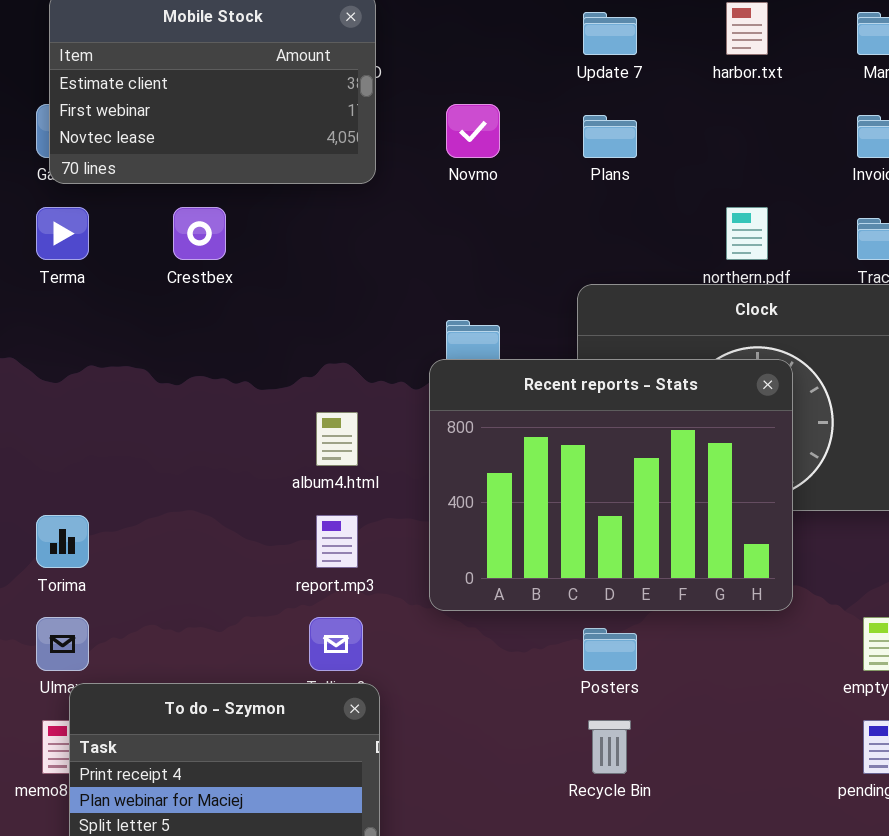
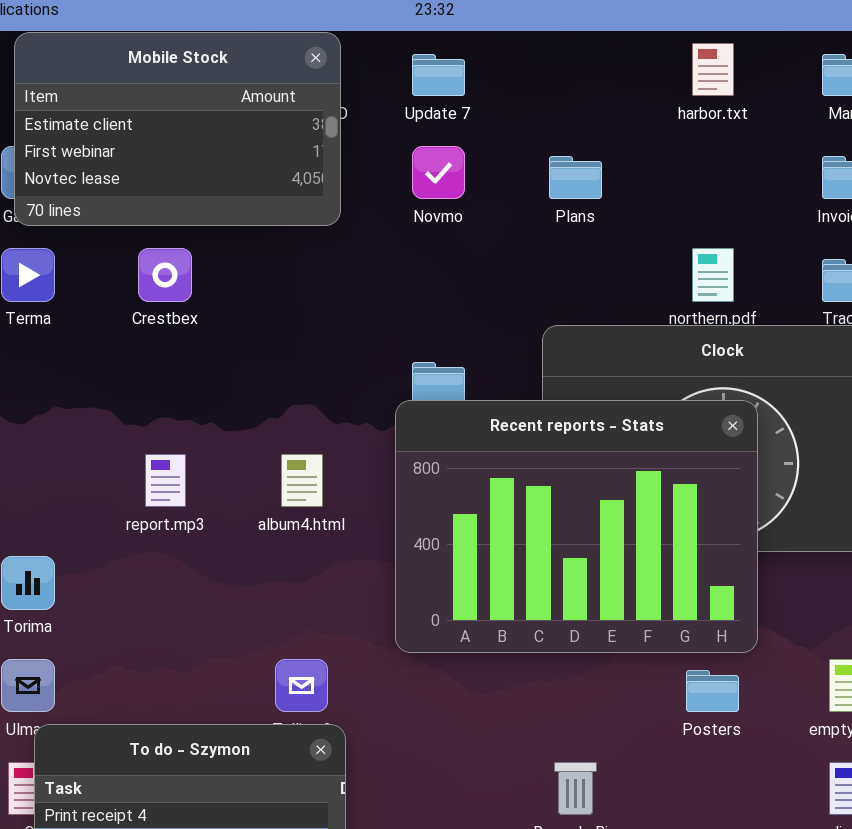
Update 7: [583,12,637,55] -> [412,54,465,96], moved
report.mp3: [316,515,358,568] -> [145,454,186,507], moved
Posters: [583,628,637,671] -> [686,670,739,712], moved

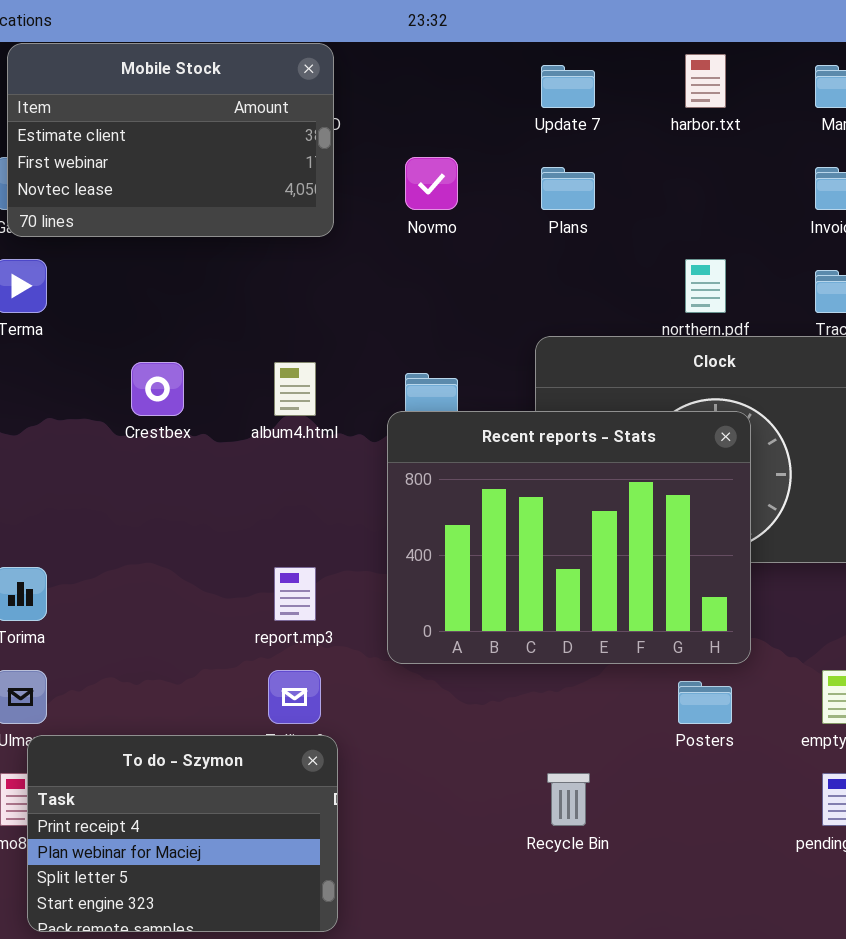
Update 7: [412,54,465,96] -> [541,65,595,108], moved
Crestbex: [138,248,192,302] -> [131,362,184,416], moved
report.mp3: [145,454,186,507] -> [274,567,316,621], moved
album4.html: [281,454,323,507] -> [274,362,316,416], moved

